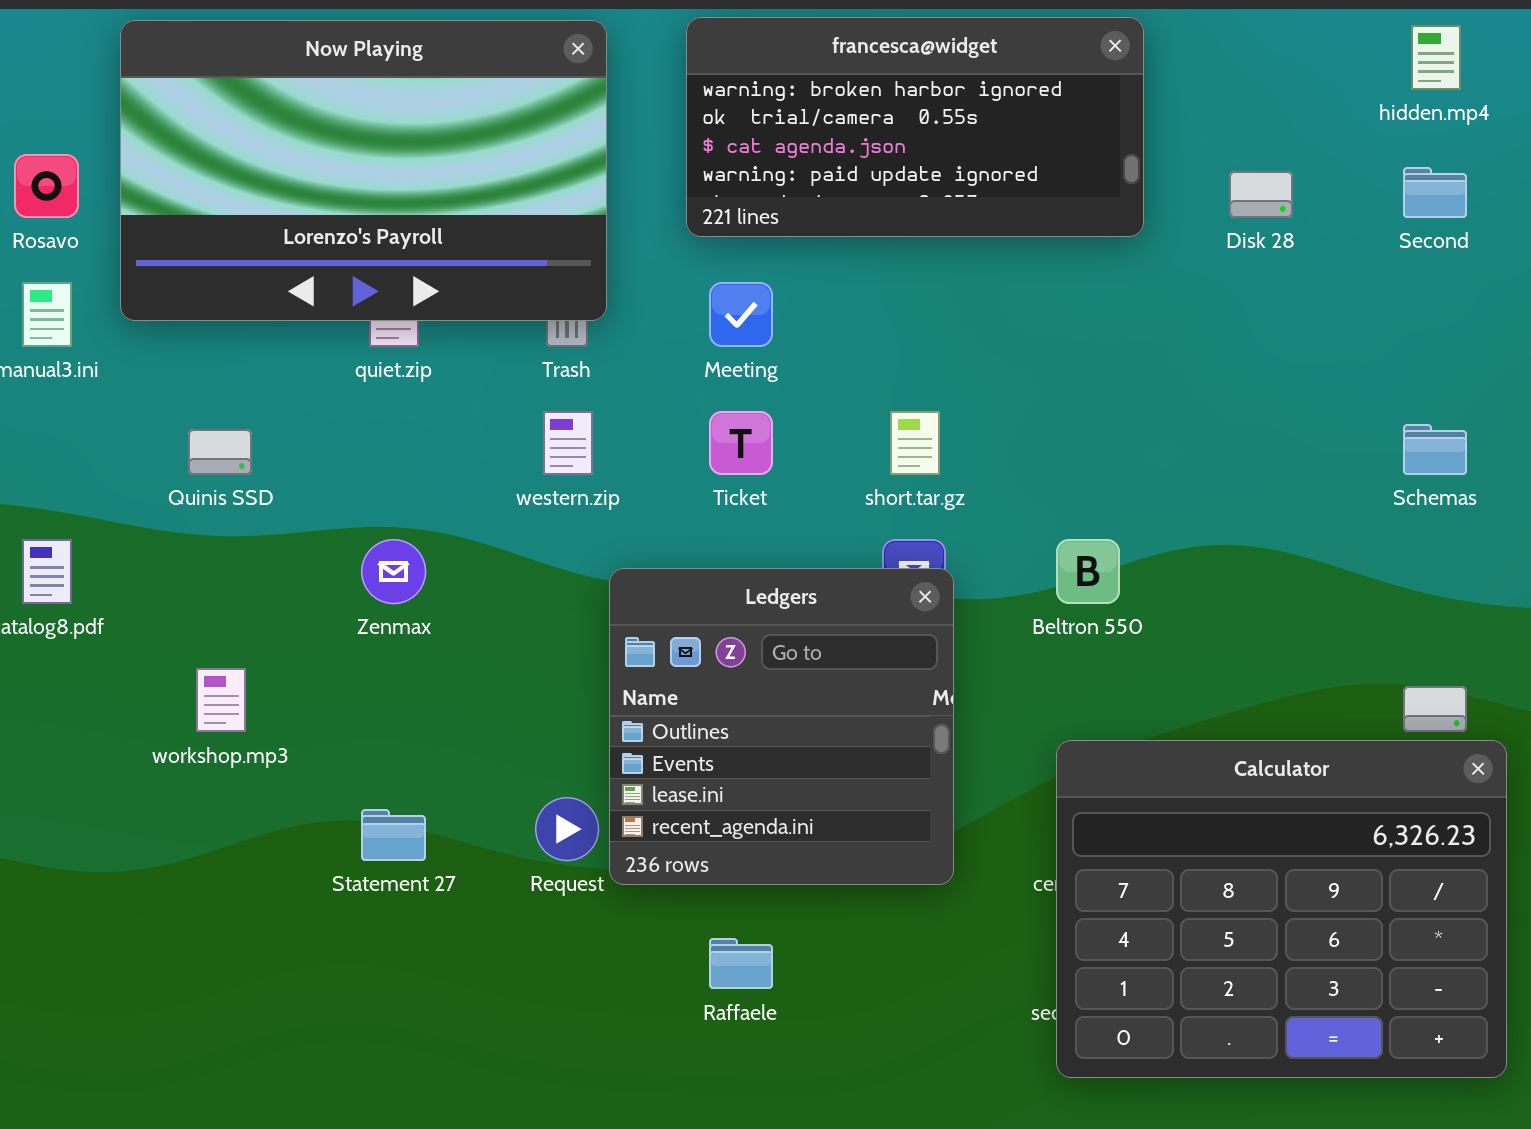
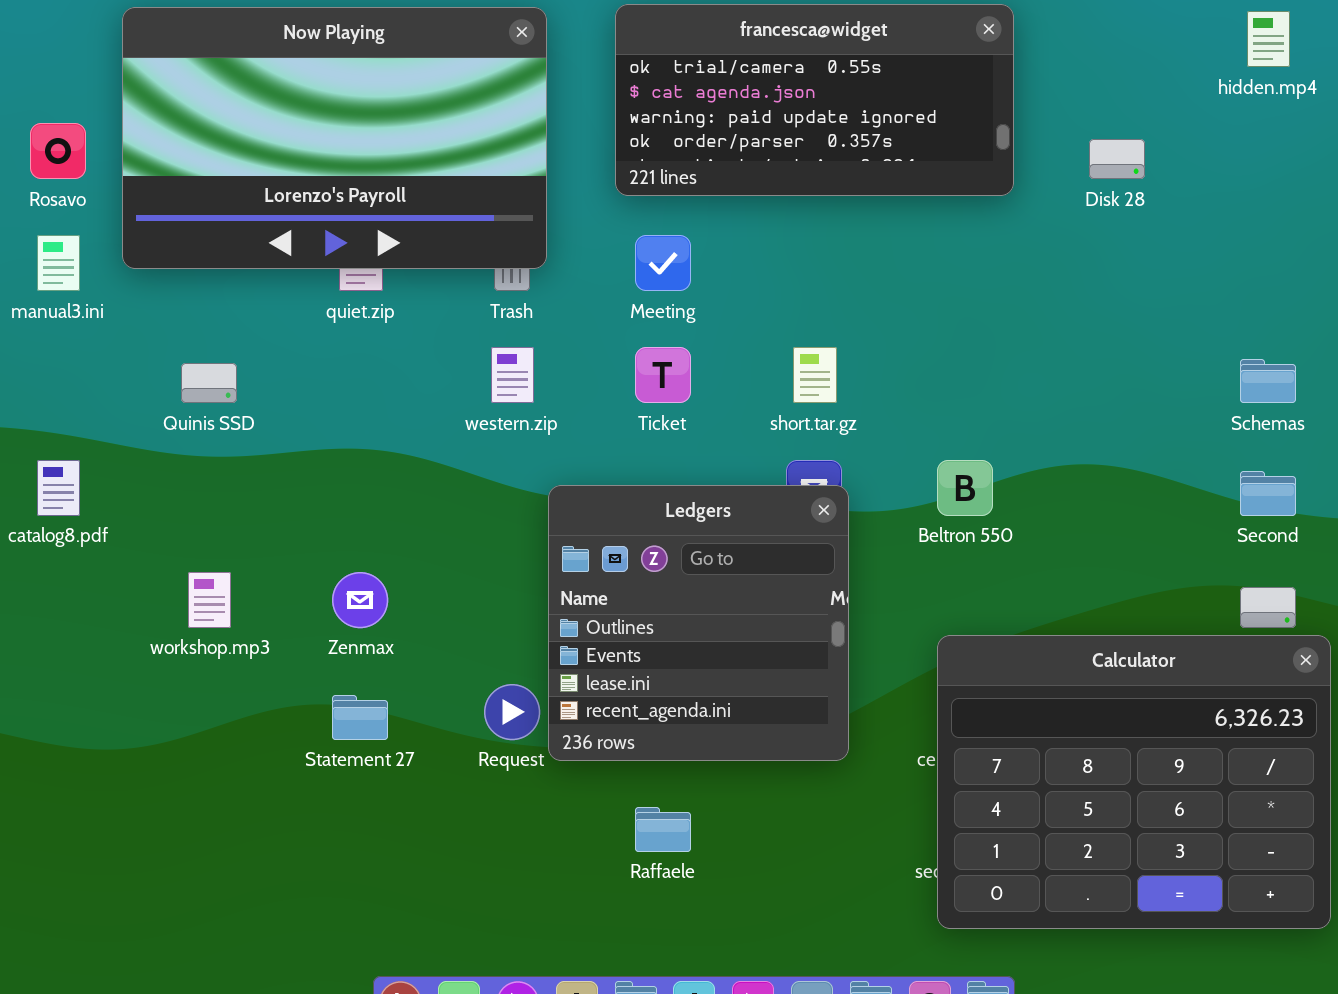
francesca@widget: [686,17,1144,237] -> [615,4,1014,196], scrolled down 1 row
Second: [1403,167,1467,218] -> [1240,471,1296,516], moved
Zenmax: [361,539,426,604] -> [332,572,388,628], moved

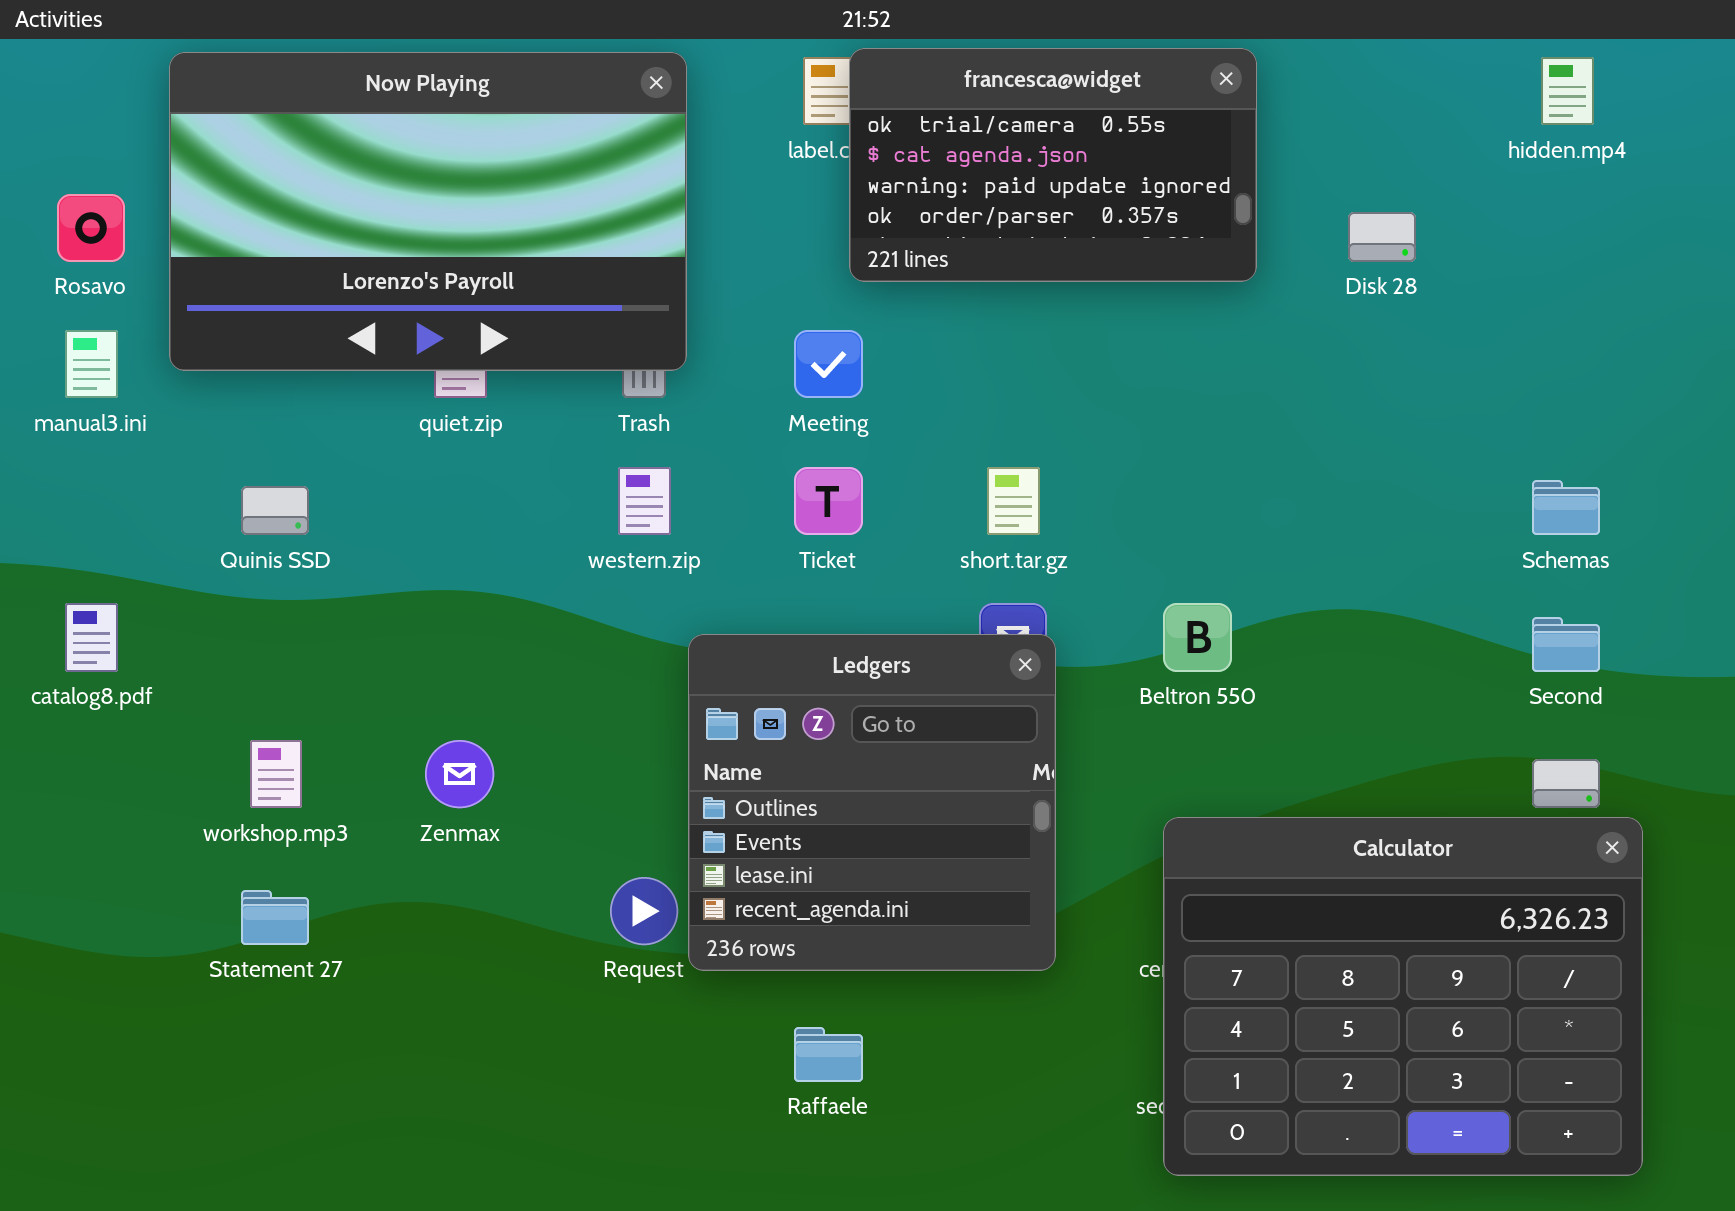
francesca@widget: [615,4,1014,196] -> [849,48,1257,282], resized
Statement 27: [332,695,388,740] -> [241,890,309,945], moved

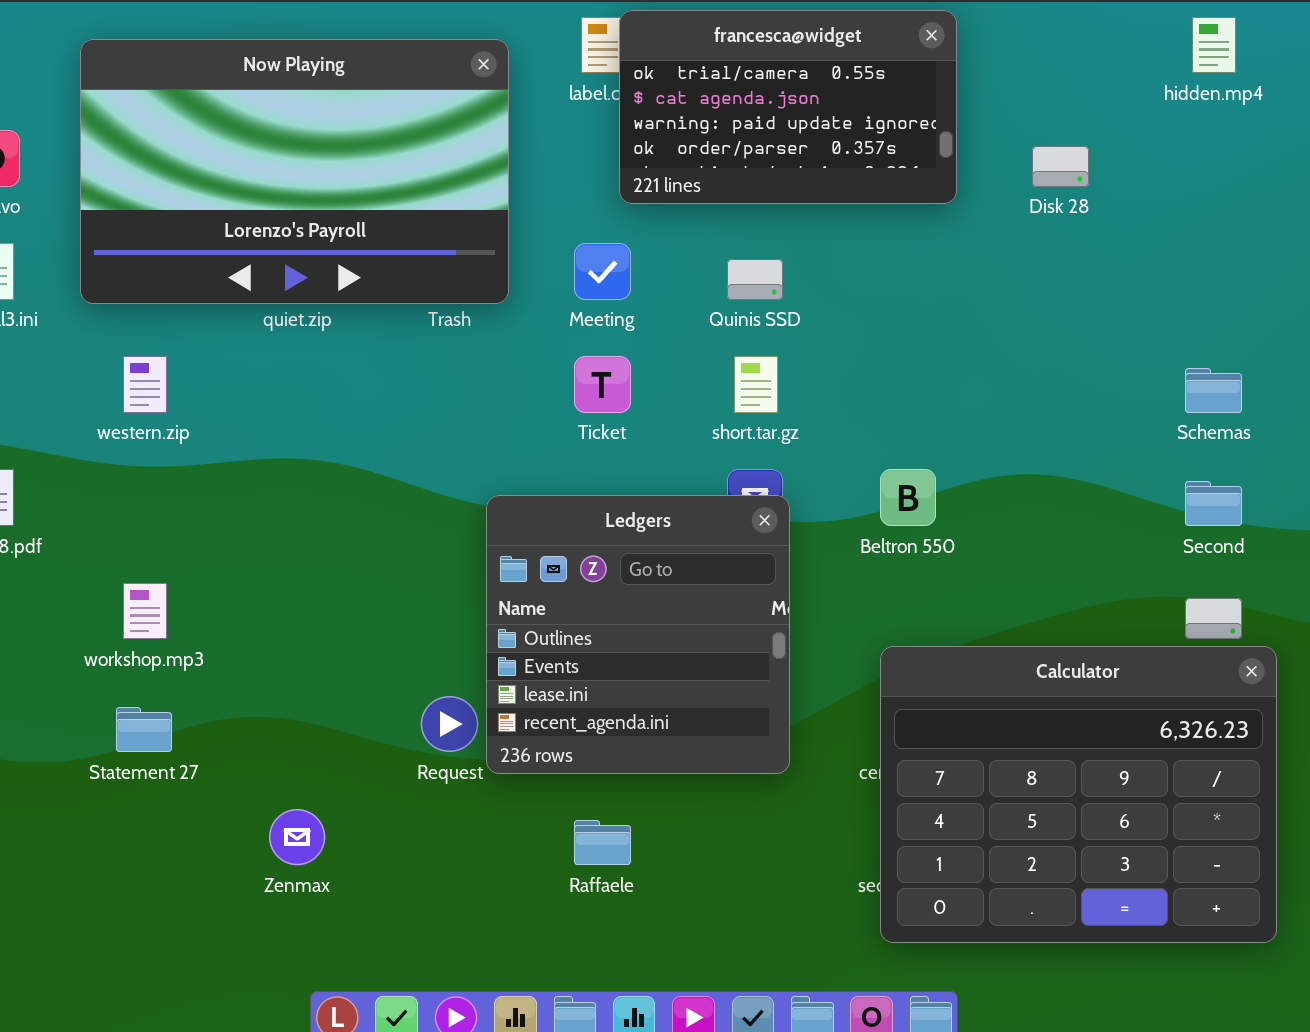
Now Playing: [169,52,687,371] -> [80,39,509,304], moved
western.zip: [618,467,671,535] -> [123,356,167,413], moved
Quinis SSD: [241,486,309,535] -> [727,259,783,300], moved
Zenmax: [425,740,494,808] -> [269,809,325,865], moved

